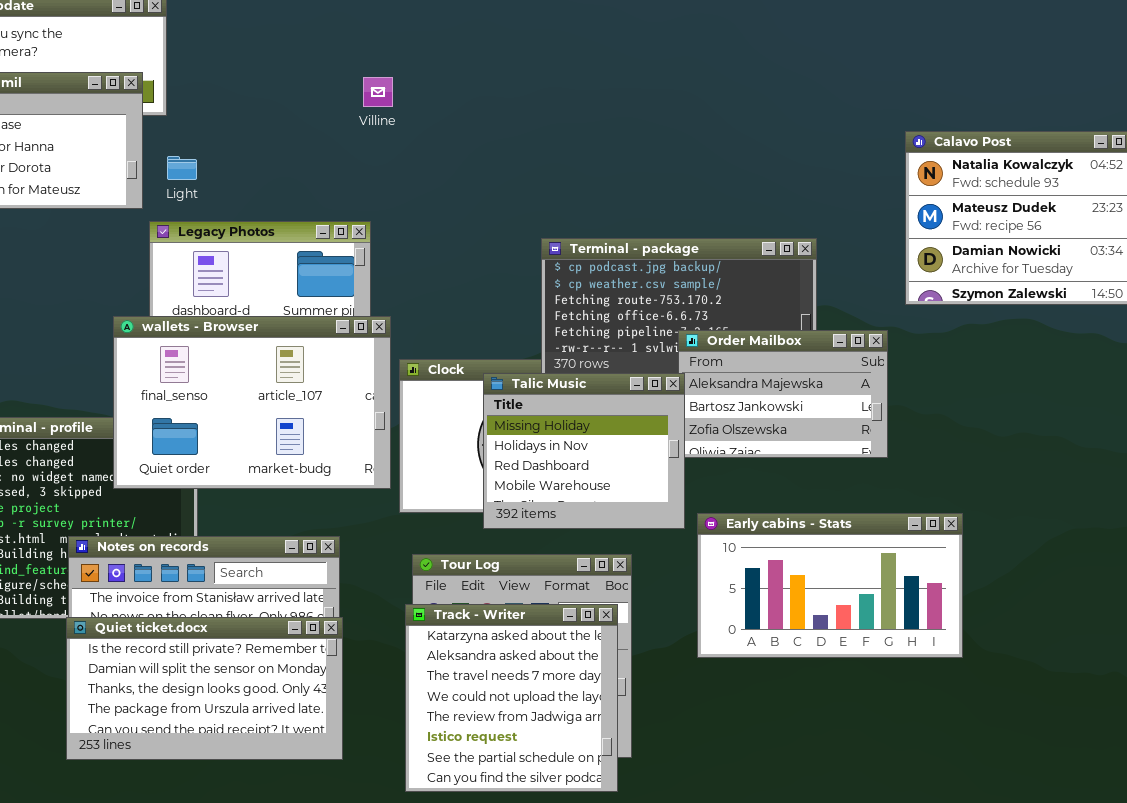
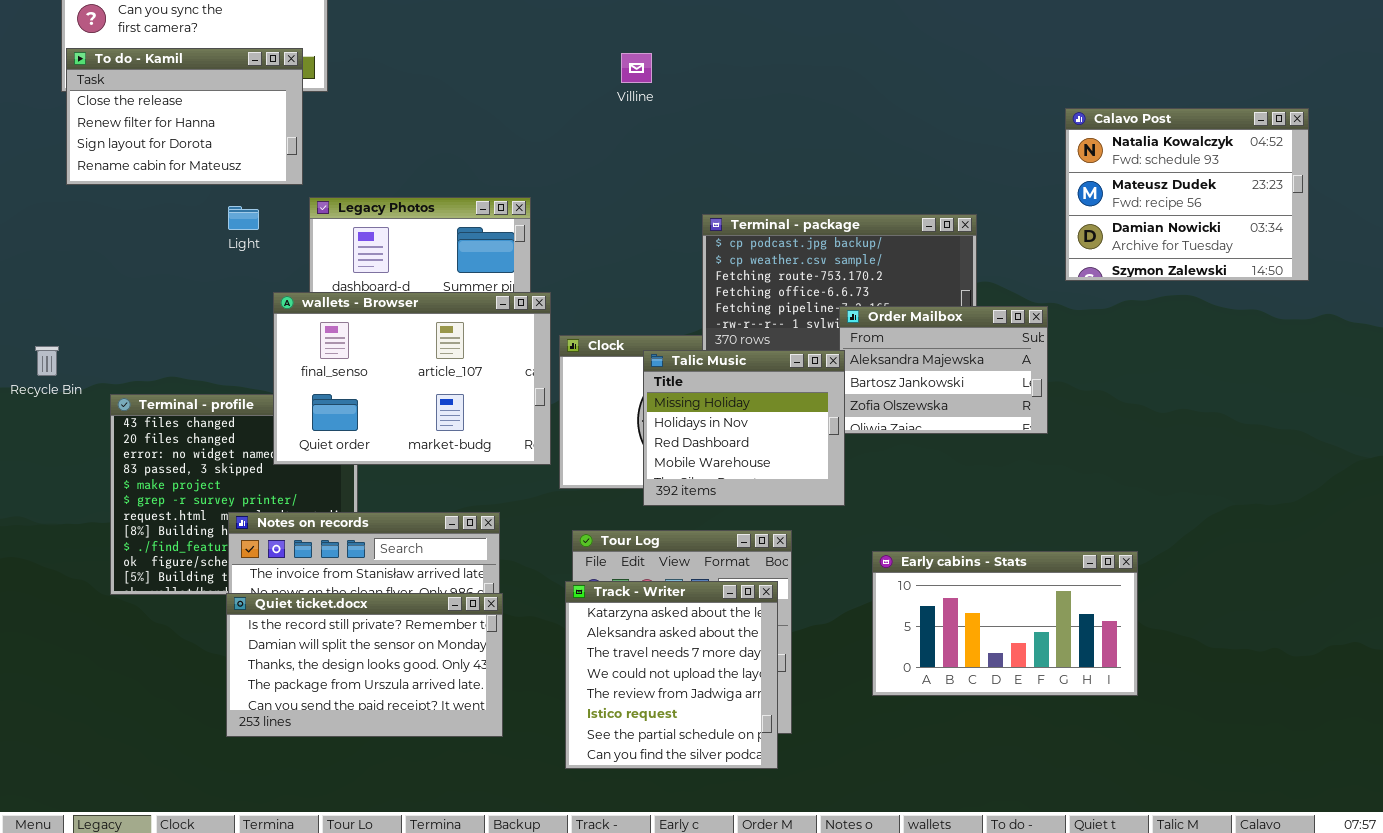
Villine: [363,77,393,107] -> [621,53,652,83], moved
Light: [167,156,197,180] -> [228,206,259,230], moved
Early cabins - Stats: [697,513,963,658] -> [872,551,1138,696], moved

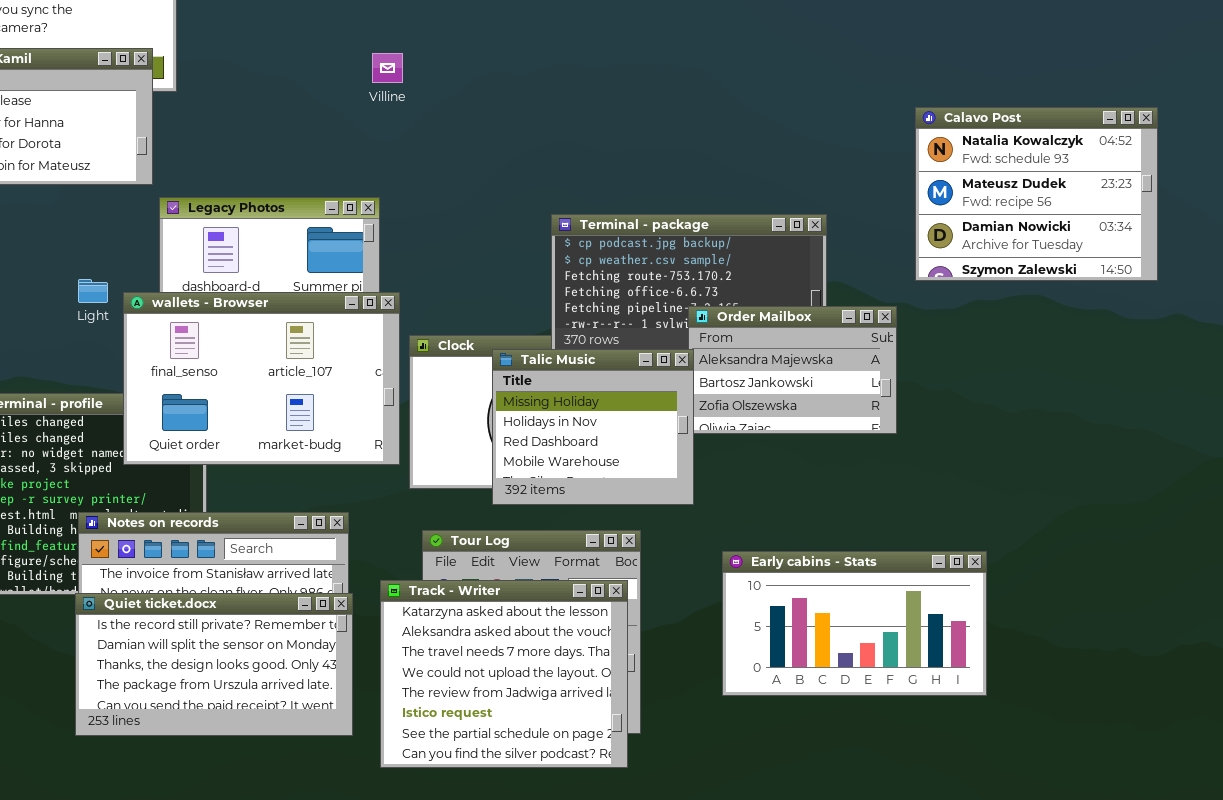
Villine: [621,53,652,83] -> [372,53,403,83], moved
Light: [228,206,259,230] -> [78,279,108,303], moved
Track - Writer: [565,581,778,769] -> [380,580,628,768], resized

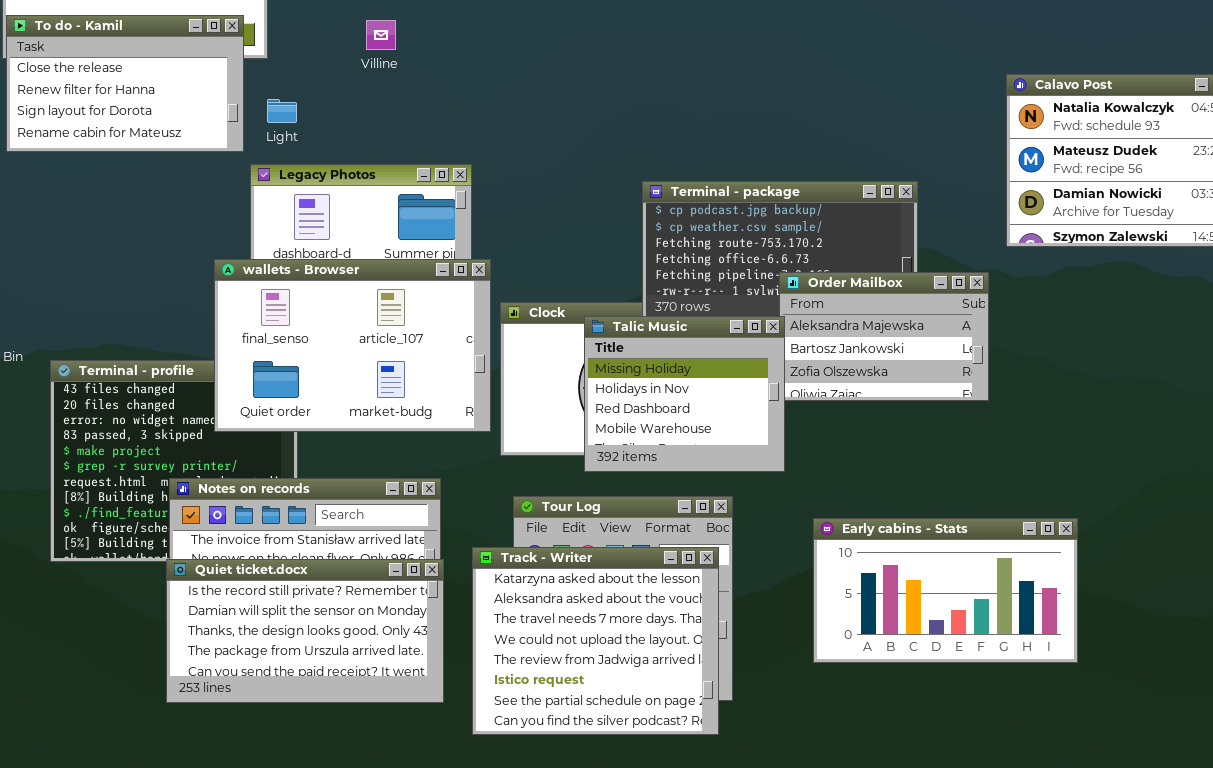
Villine: [372,53,403,83] -> [366,20,396,50], moved
Light: [78,279,108,303] -> [267,99,297,123], moved

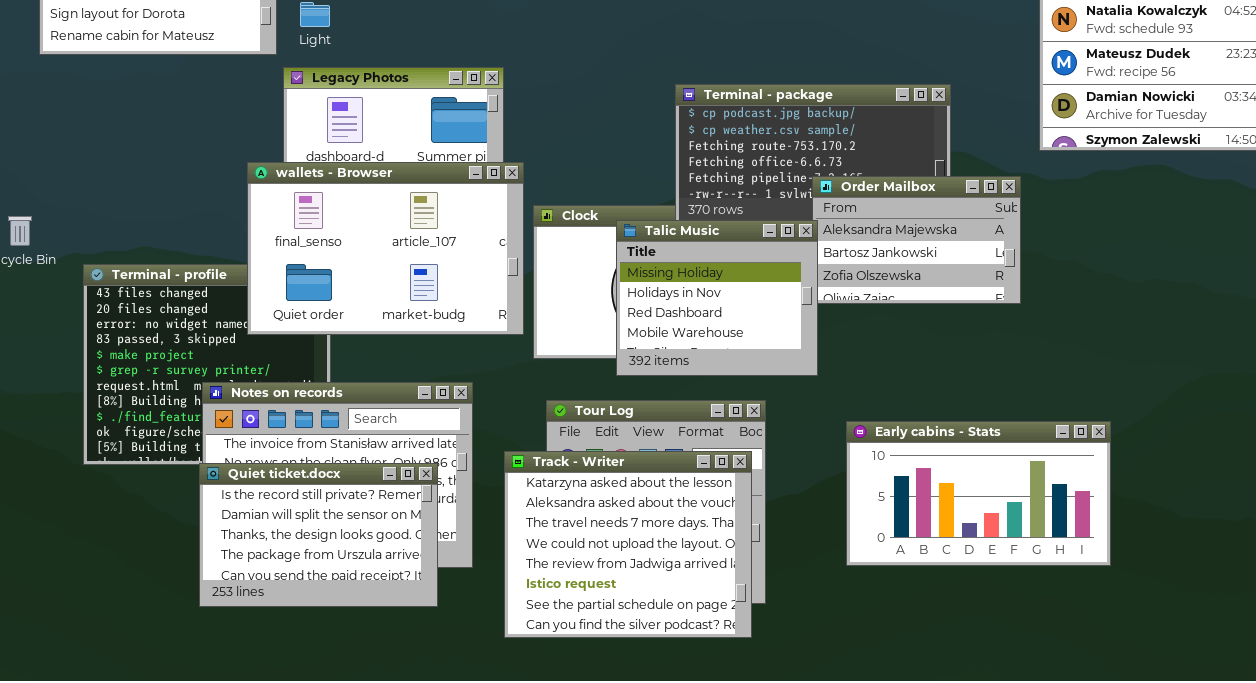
Quiet ticket.docx: [166,559,444,703] -> [199,463,438,607], resized

